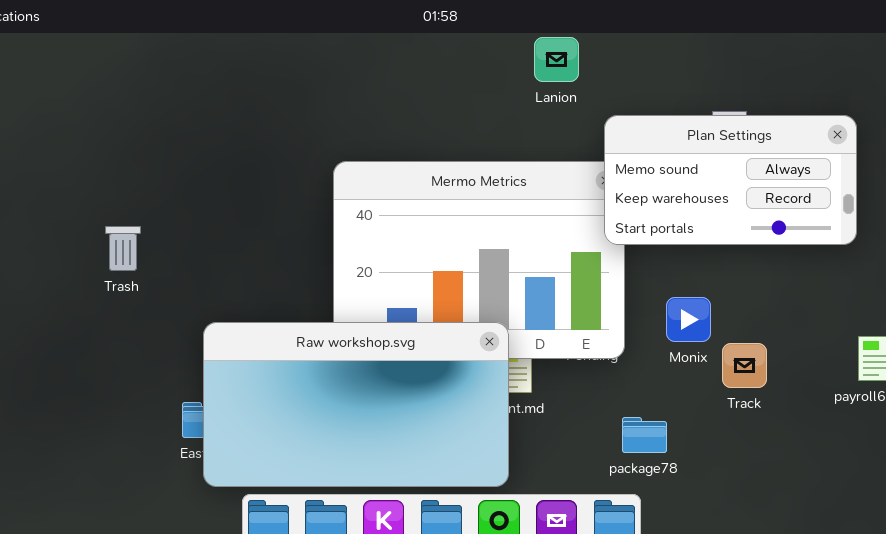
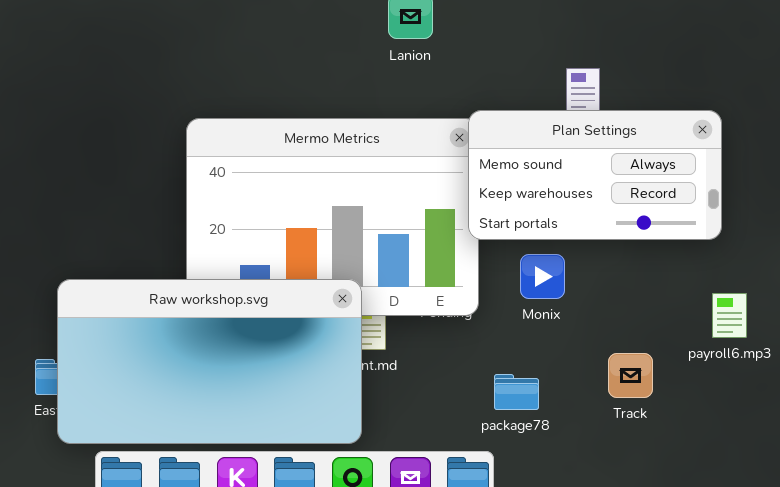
Plan Settings: [604,115,857,245] -> [468,110,722,240], moved
Track: [722,343,767,388] -> [608,353,653,398], moved
package78: [622,417,667,453] -> [494,374,539,410], moved

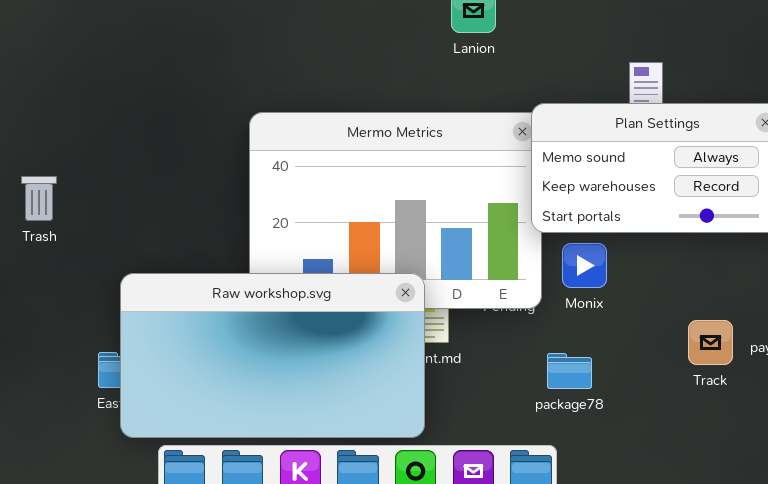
Monix: [520,254,565,299] -> [562,243,607,288], moved
Track: [608,353,653,398] -> [688,320,733,365], moved
package78: [494,374,539,410] -> [547,353,592,389], moved

